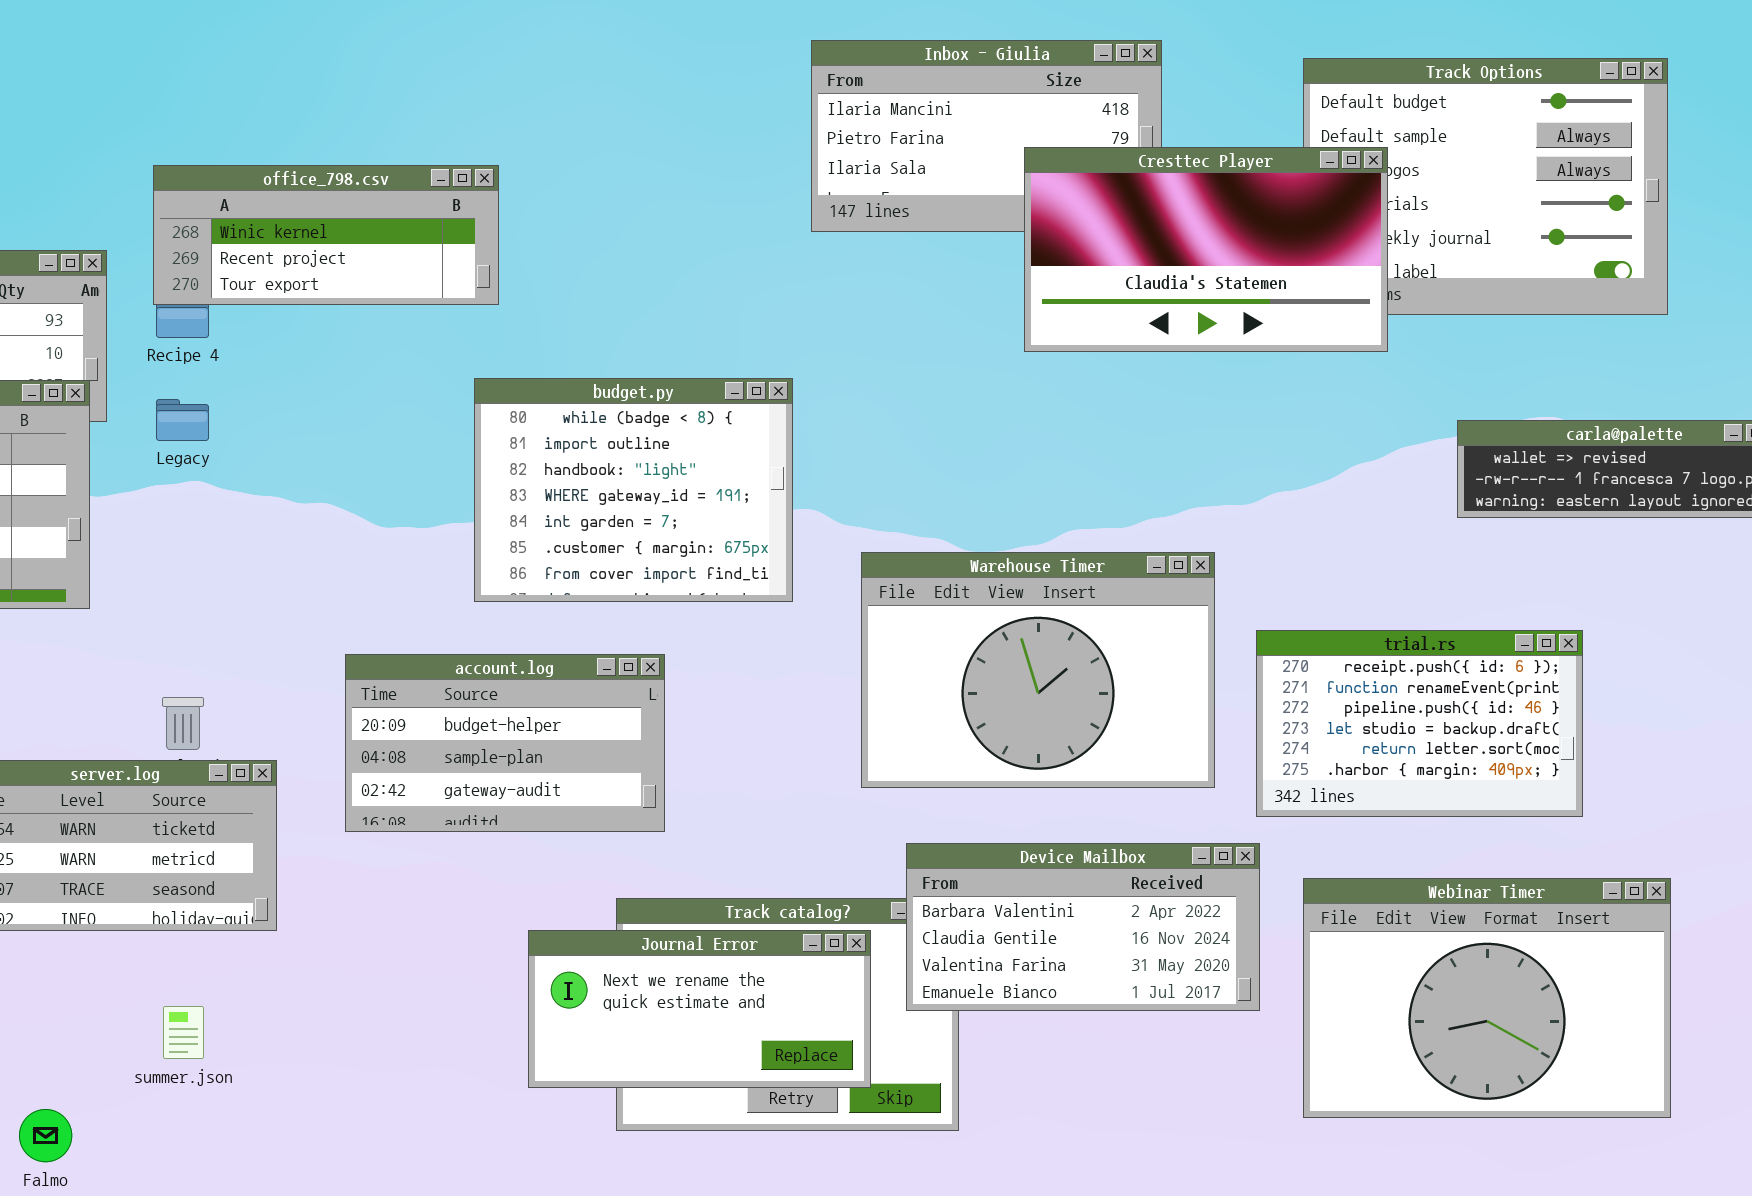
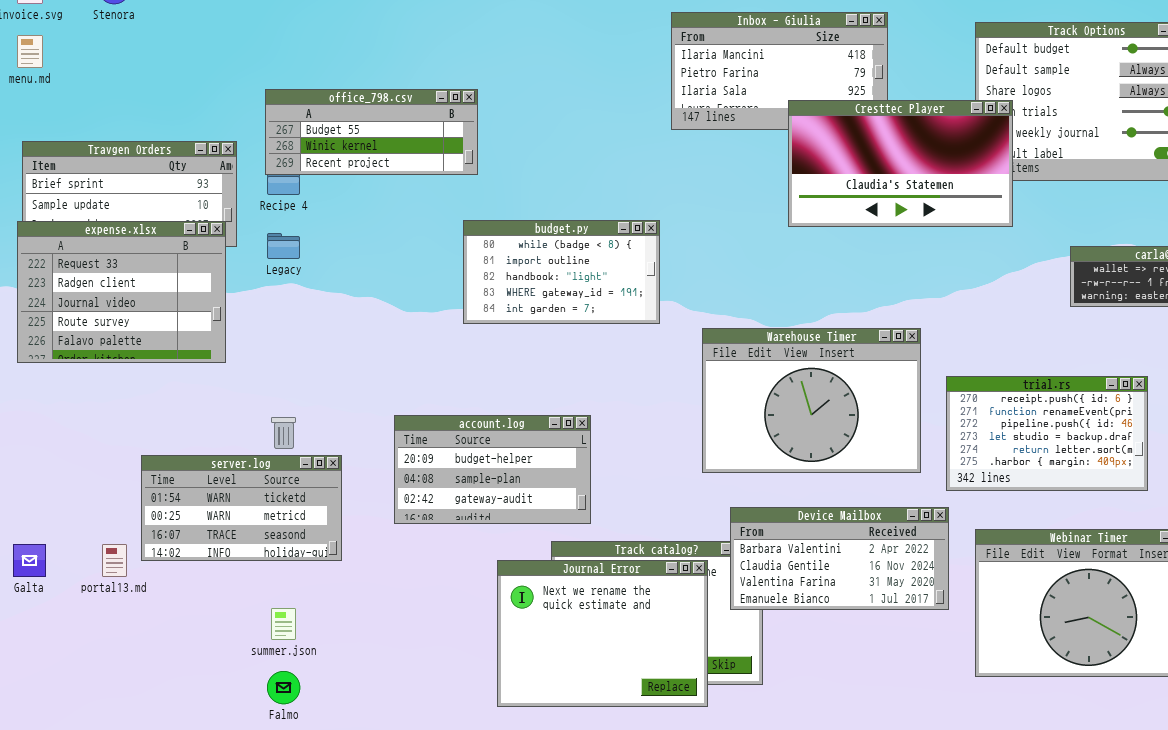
Cresttec Player: [1024,147,1388,352] -> [788,100,1013,227], moved
office_798.csv: [153,165,499,305] -> [265,89,478,175], scrolled up 1 row
budget.py: [474,378,793,602] -> [463,220,660,324], resized
account.log: [345,654,665,832] -> [394,415,591,524], moved
Journal Error: [528,930,871,1088] -> [497,560,708,707], resized
Falmo: [19,1109,72,1162] -> [267,671,300,704], moved

